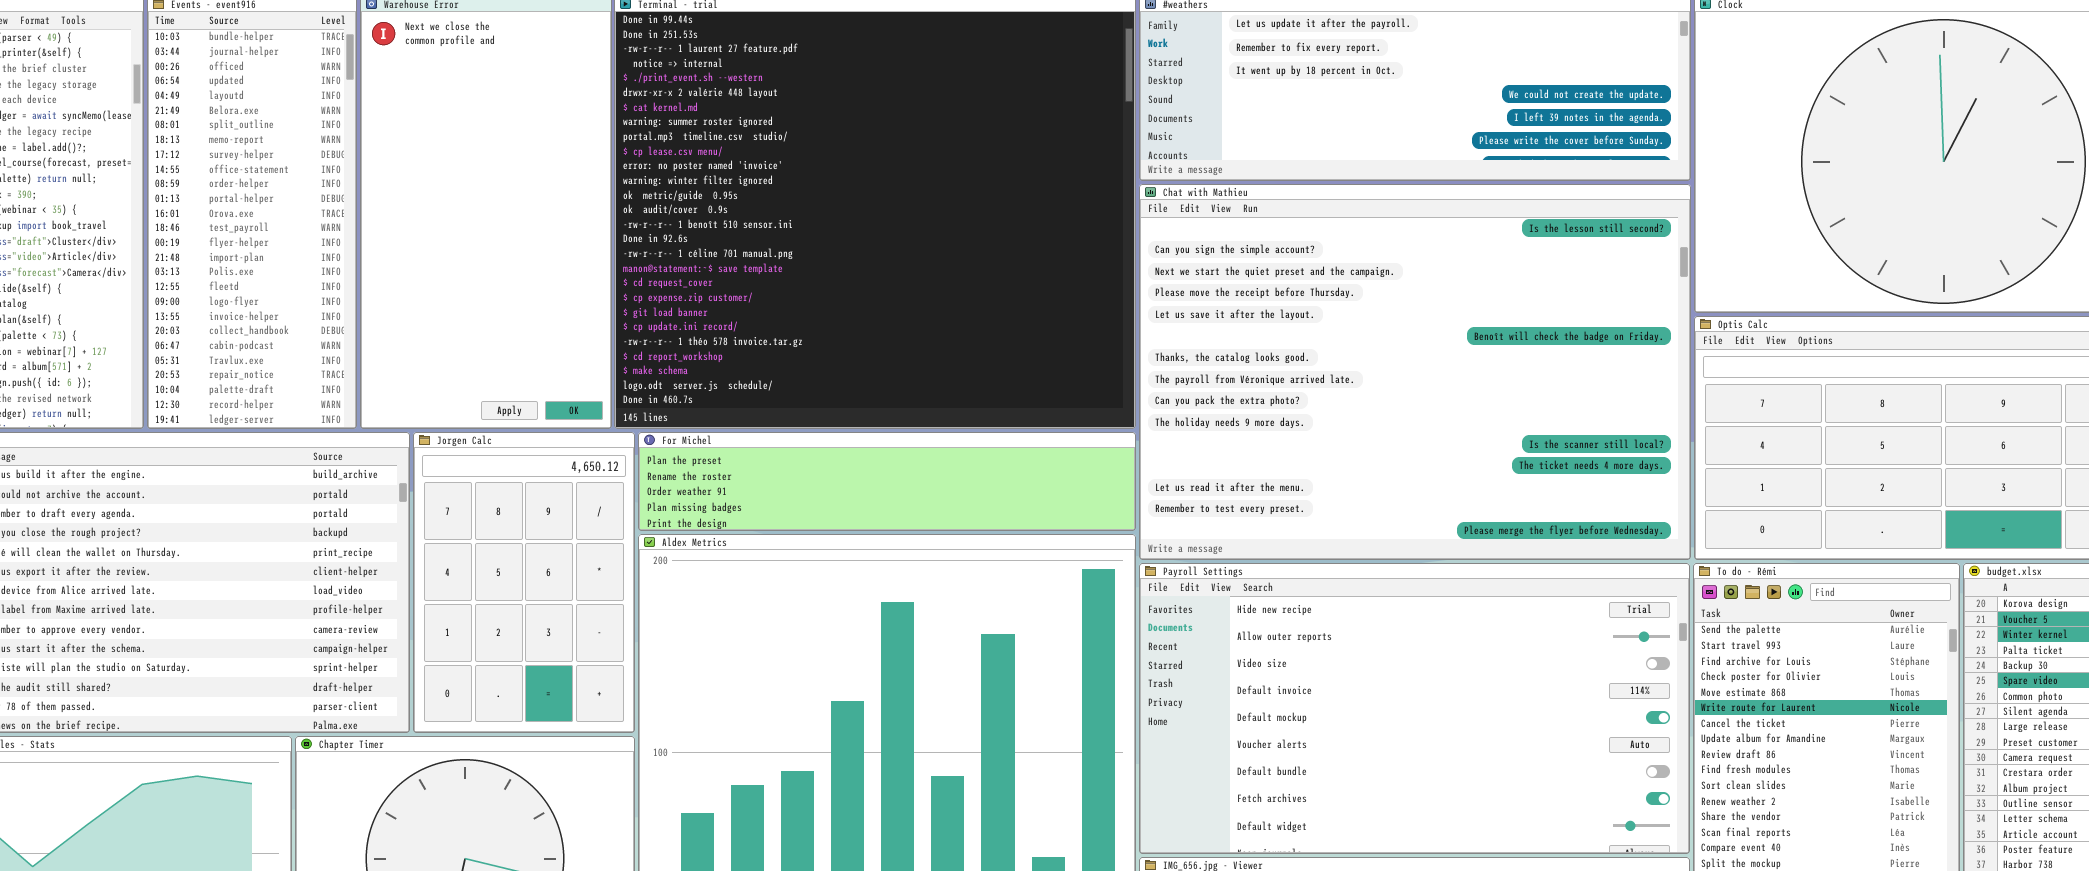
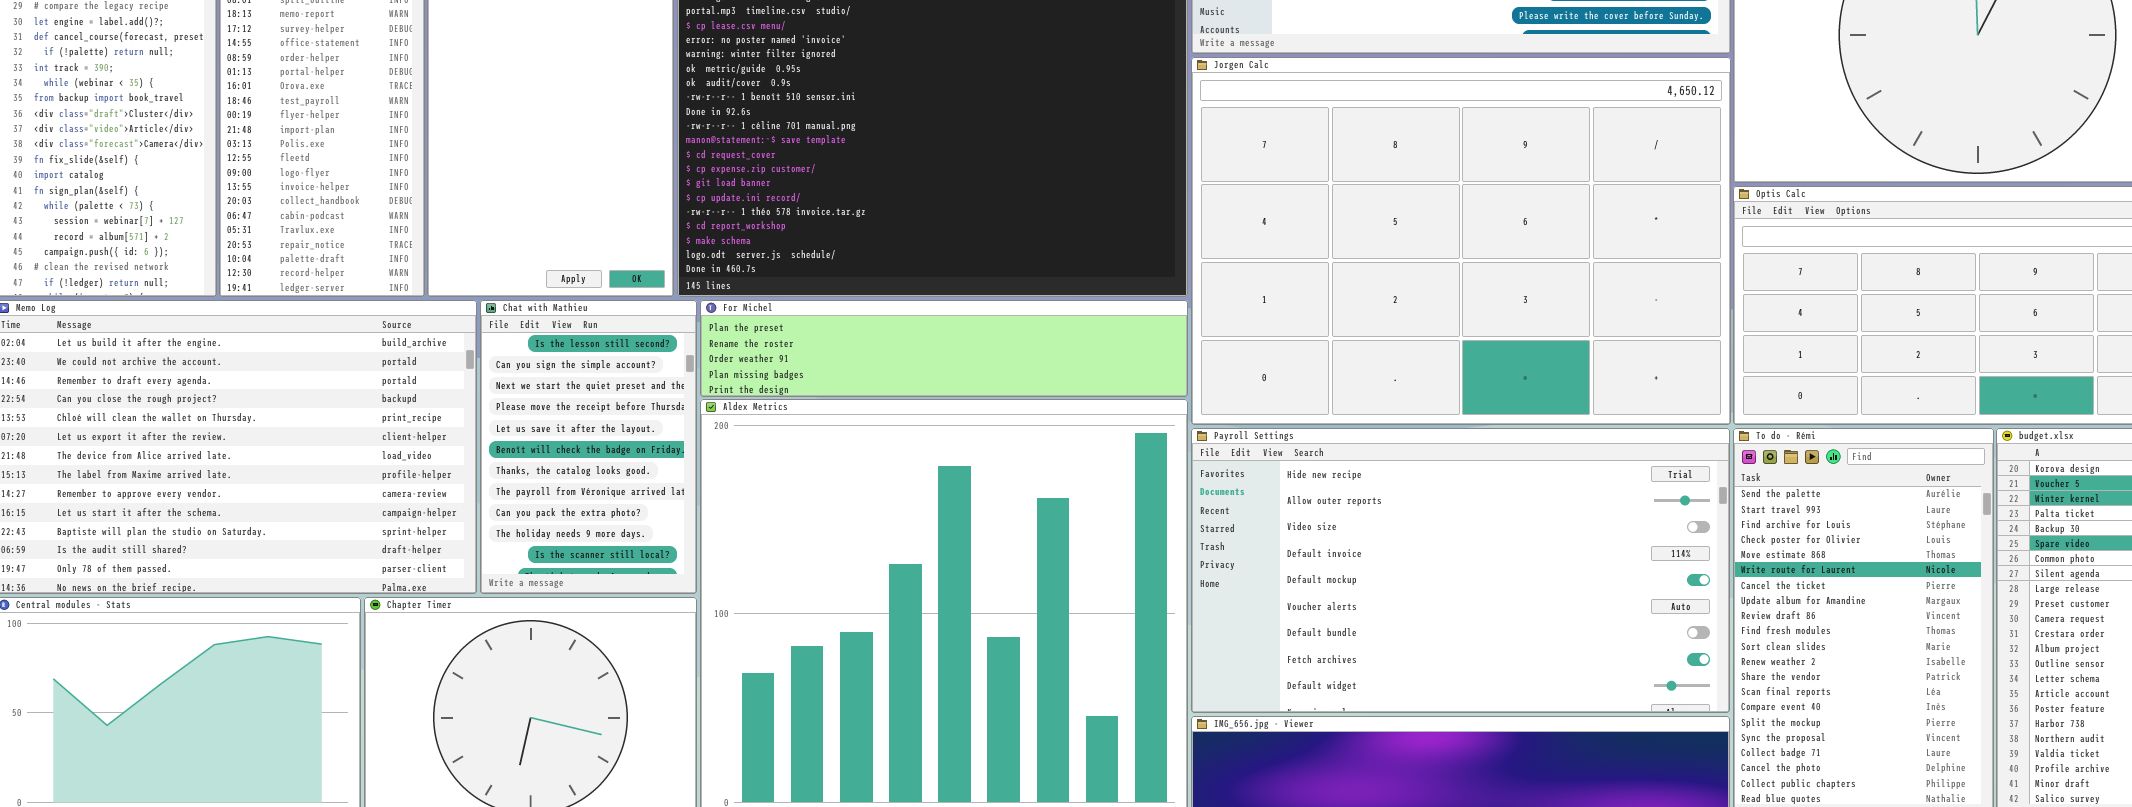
Chat with Mathieu: [1139,184,1691,560] -> [480,300,697,594], moved, resized
Jorgen Calc: [413,432,635,733] -> [1191,57,1731,425], moved, resized

